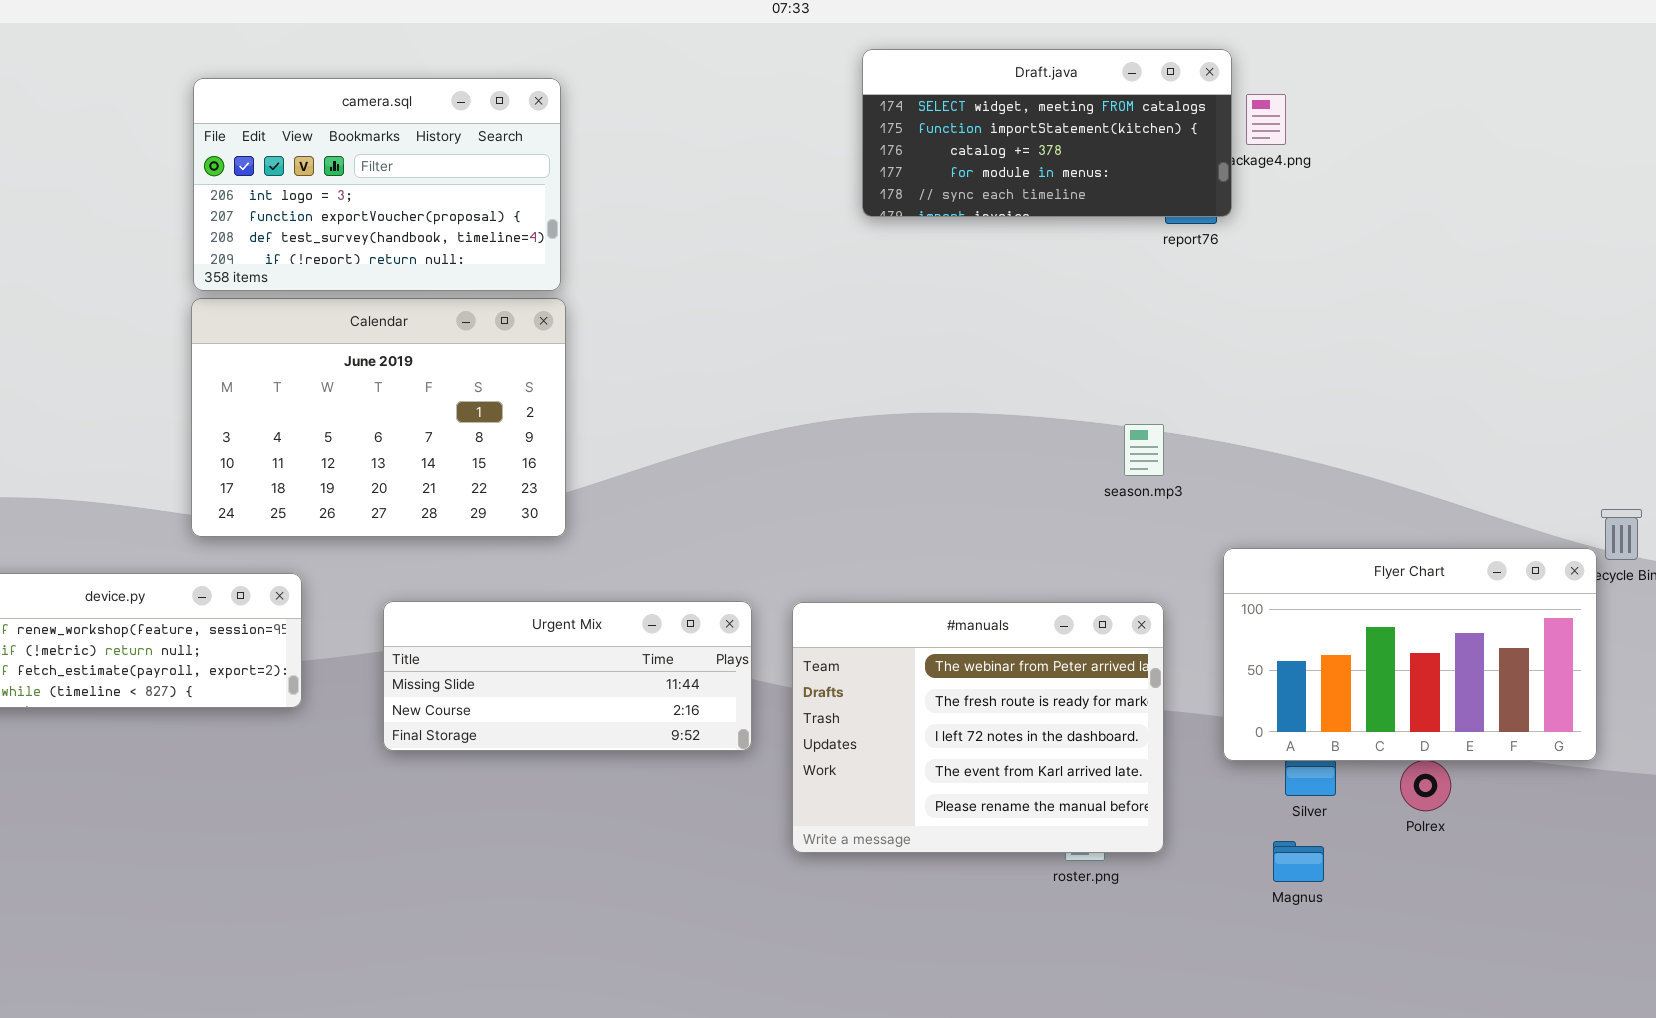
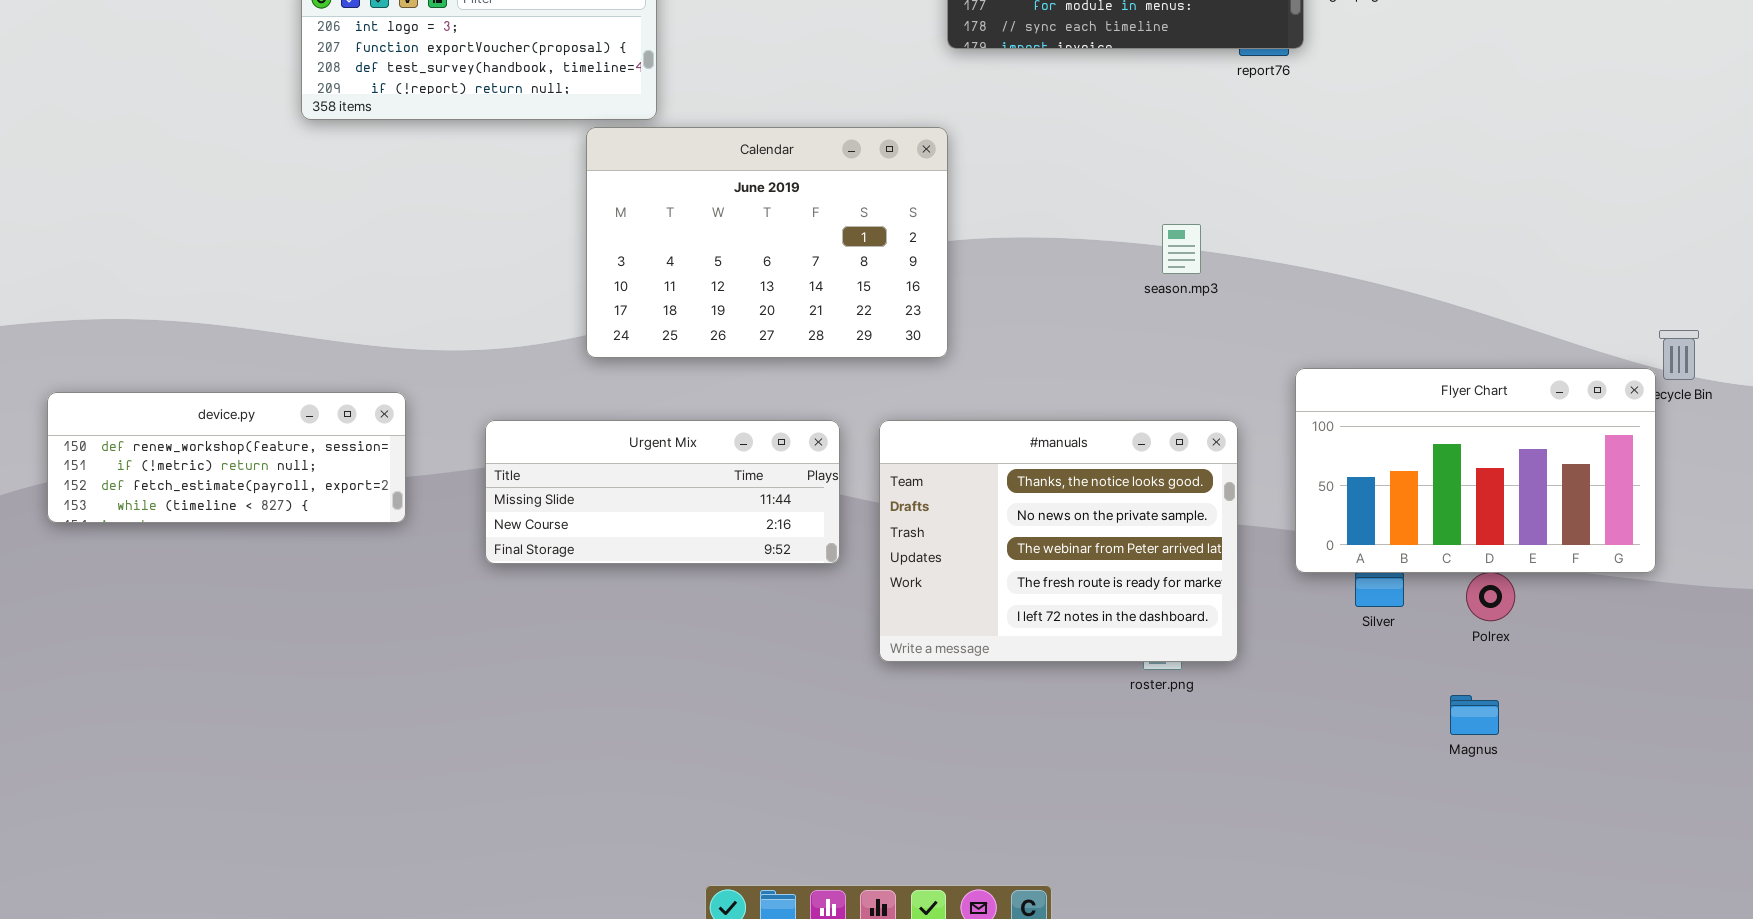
Calendar: [191,298,566,537] -> [586,127,948,358], moved
season.mp3: [1124,424,1164,476] -> [1162,224,1201,274], moved
#manuals: [792,602,1164,853] -> [879,420,1238,662], scrolled up 2 rows
Magnus: [1273,841,1324,882] -> [1450,695,1499,735], moved

